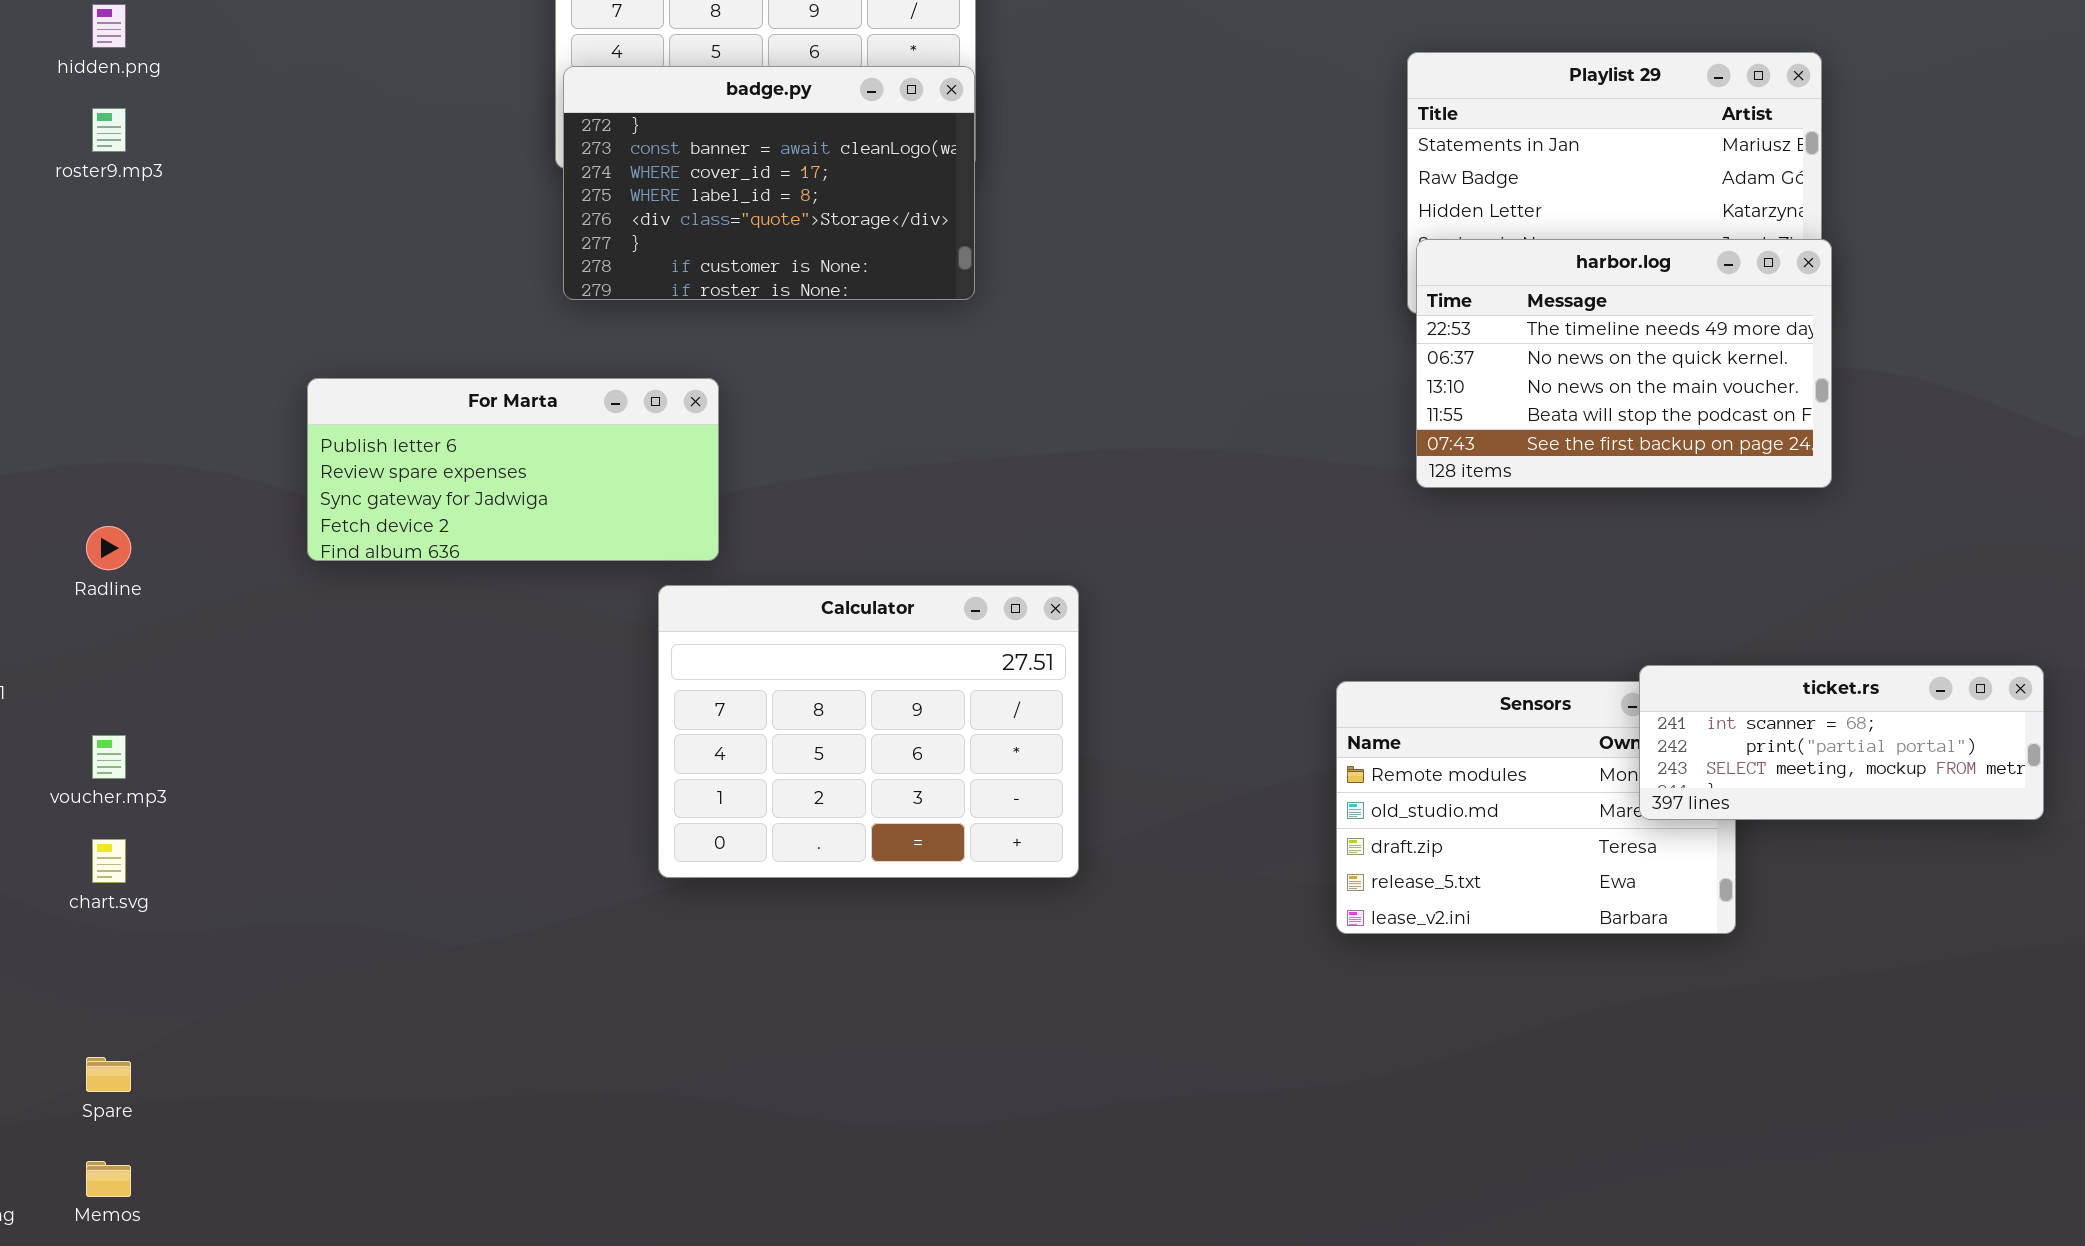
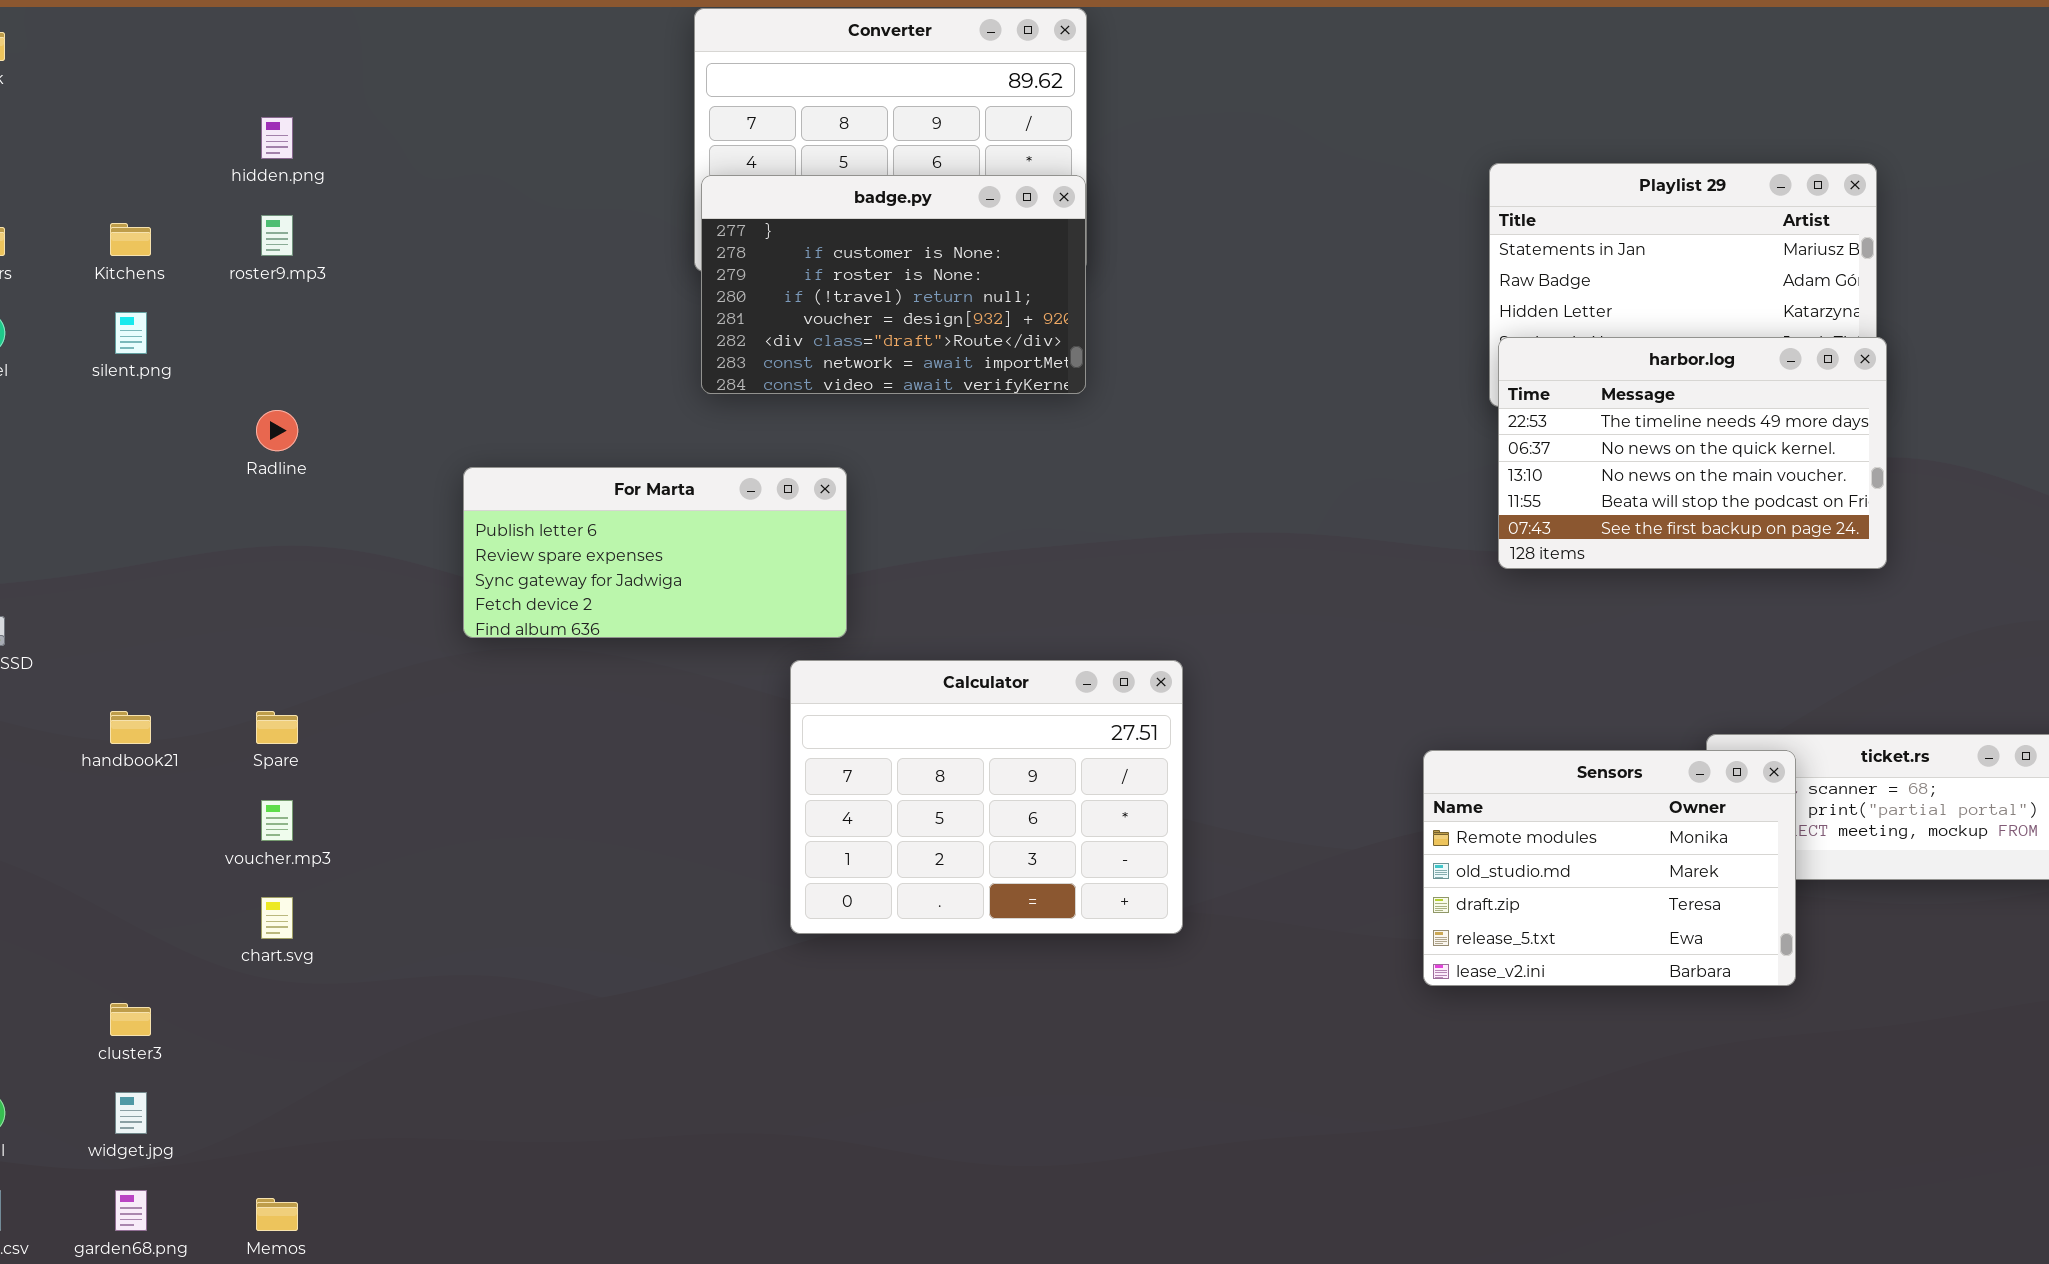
badge.py: [563,66,975,300] -> [701,175,1086,394], scrolled down 5 rows
Radline: [86,526,131,570] -> [256,410,298,451], moved
Sensors: [1336,681,1736,934] -> [1423,750,1796,986], raised
Spare: [86,1057,131,1092] -> [256,711,298,744], moved

